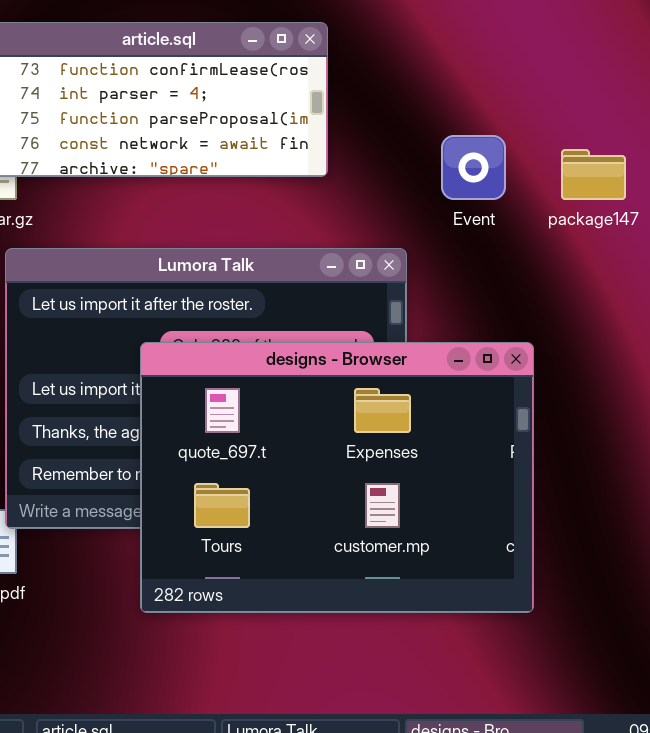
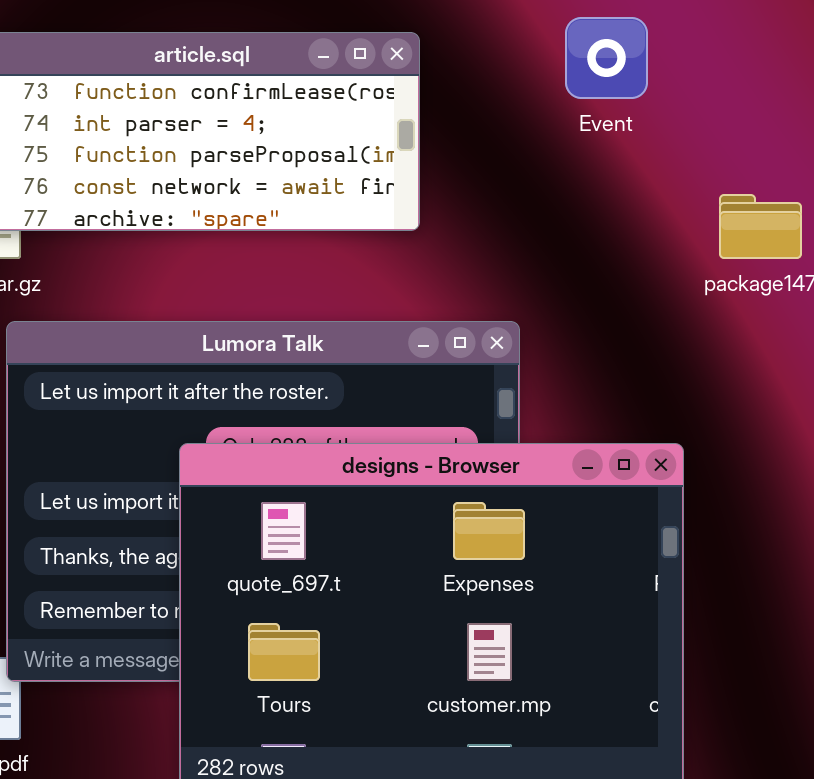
Event: [441,135,506,200] -> [565,17,648,99], moved

